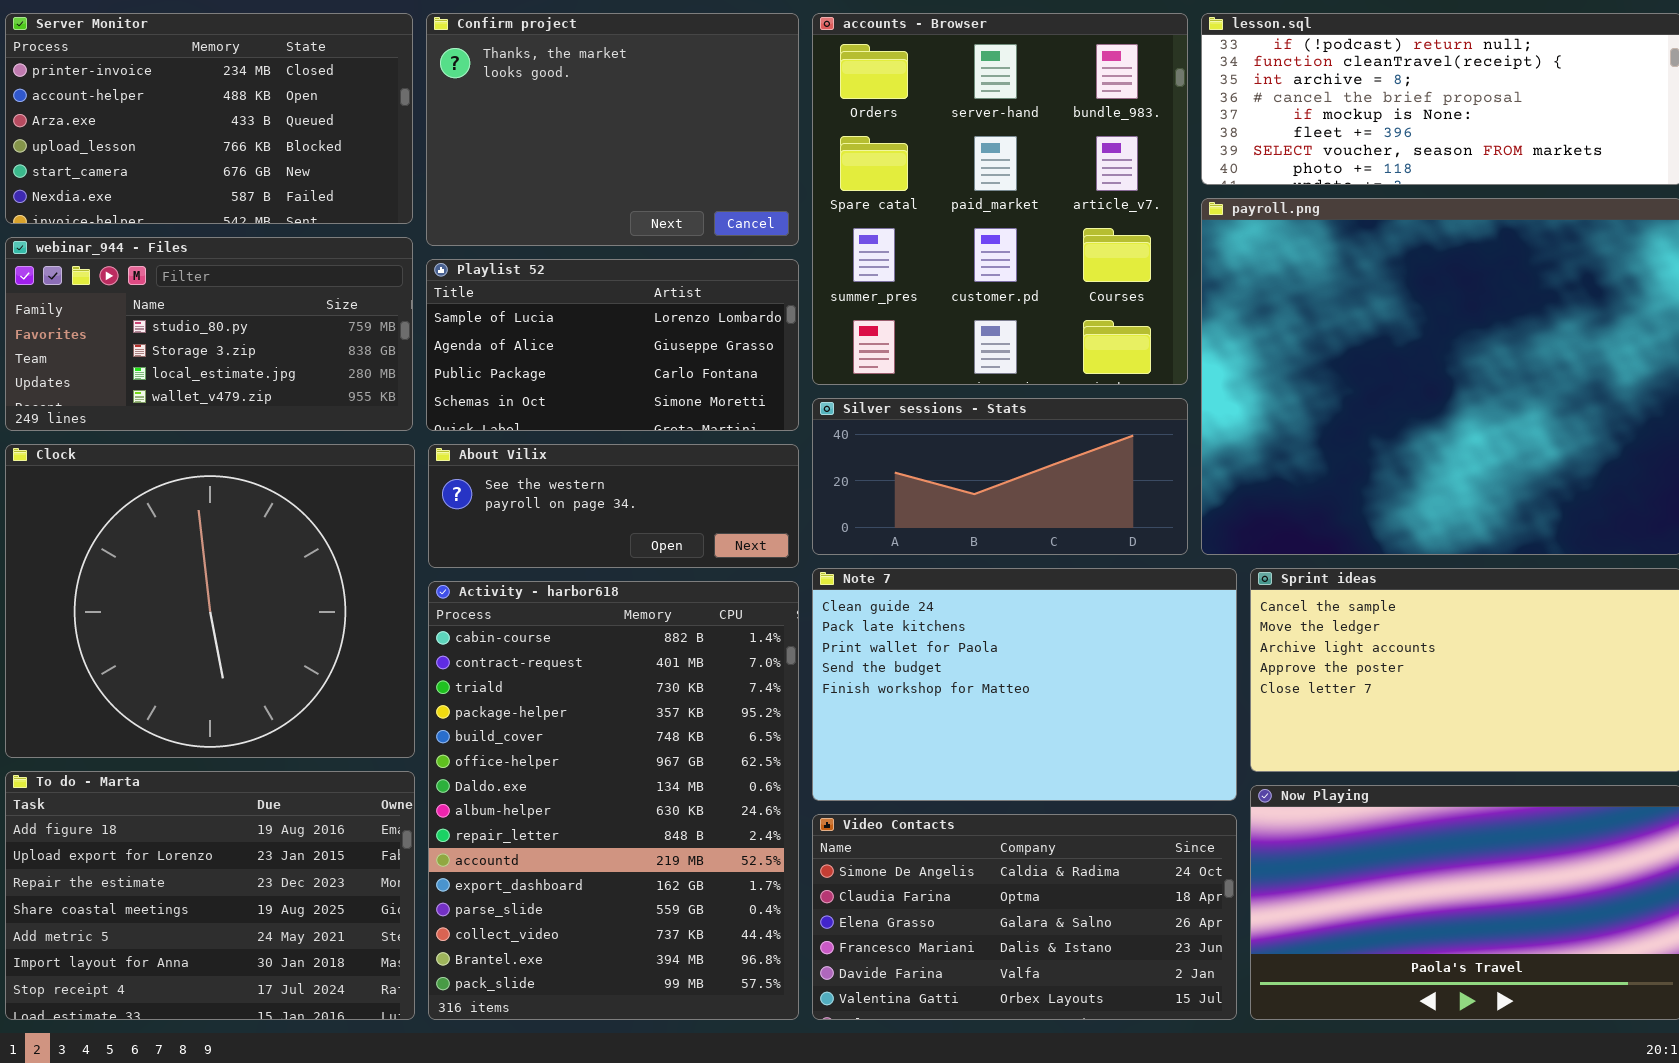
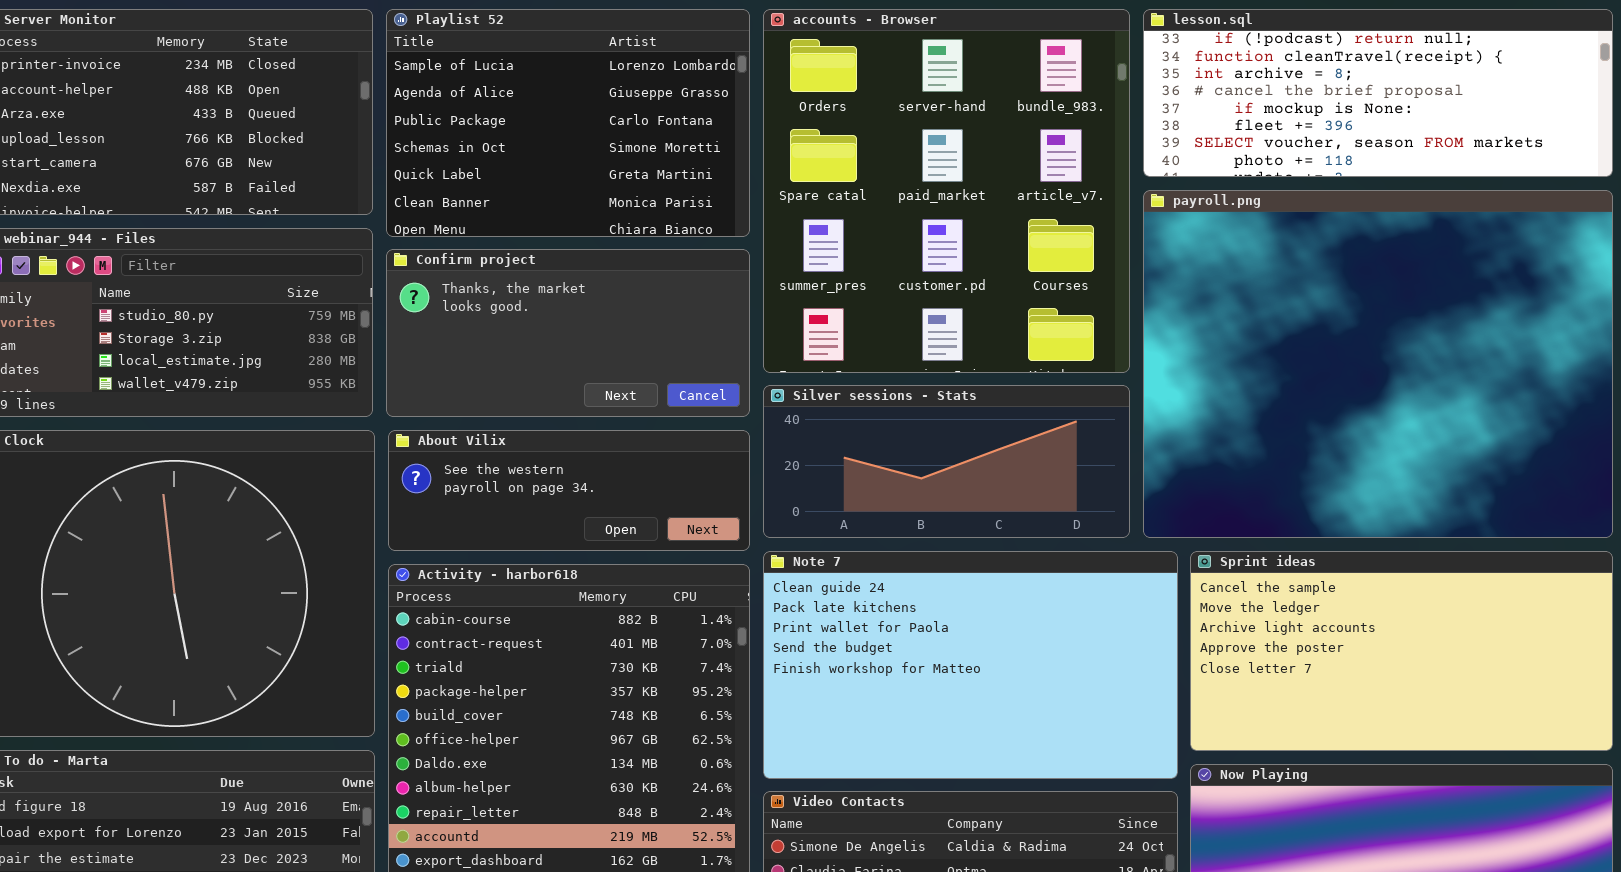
Confirm project: [426,13,799,246] -> [386,249,750,417], moved, resized
Playlist 52: [426,259,799,431] -> [386,9,750,237], moved, resized

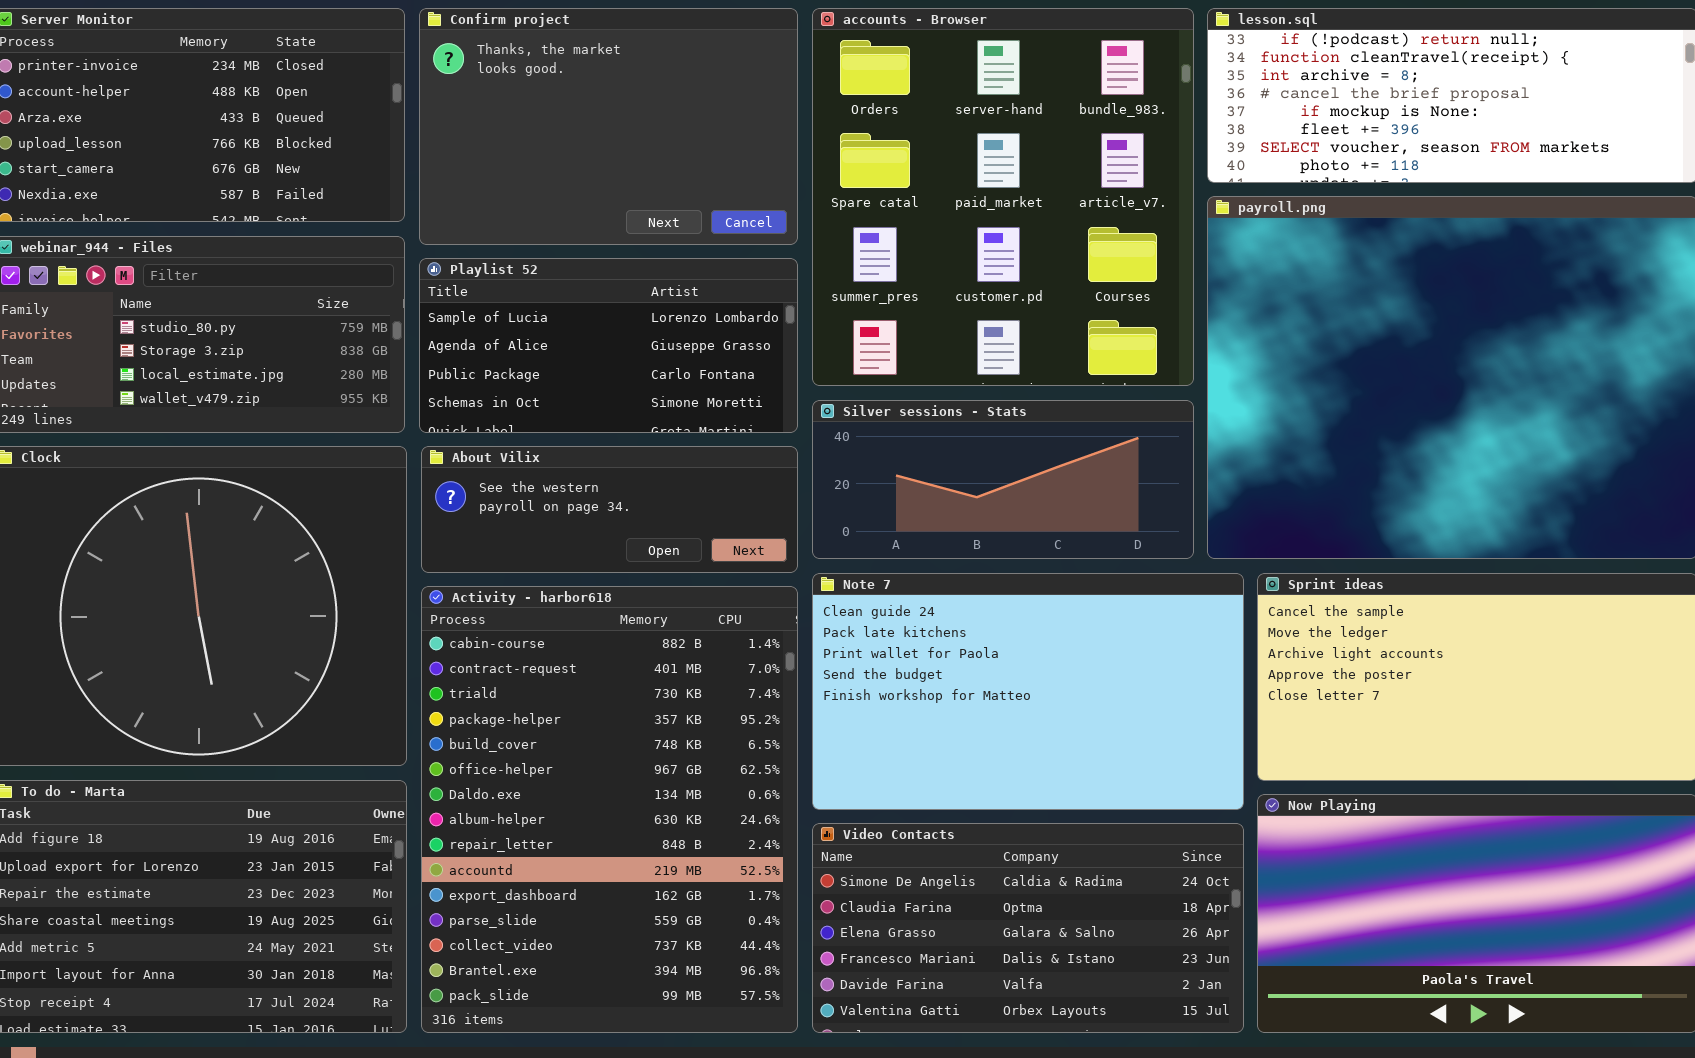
Playlist 52: [386,9,750,237] -> [419,258,798,433], moved, resized
Confirm project: [386,249,750,417] -> [419,8,798,245], moved, resized

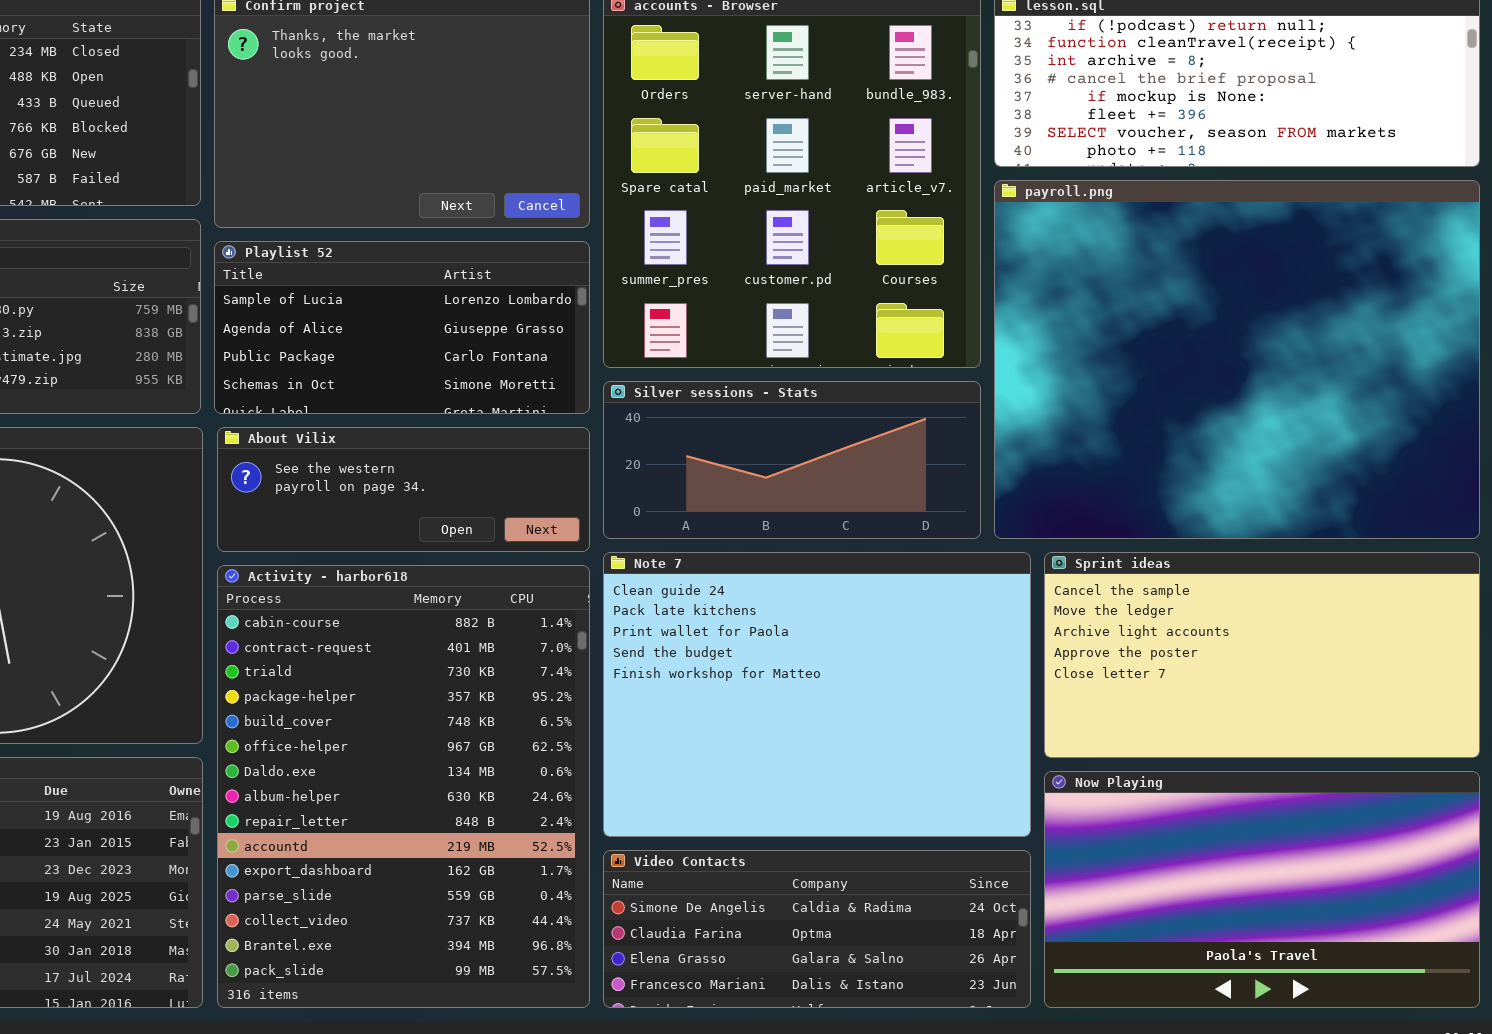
Note 7: [812,573,1244,810] -> [603,552,1031,837], resized
Video Contacts: [812,823,1244,1033] -> [603,850,1031,1008], resized

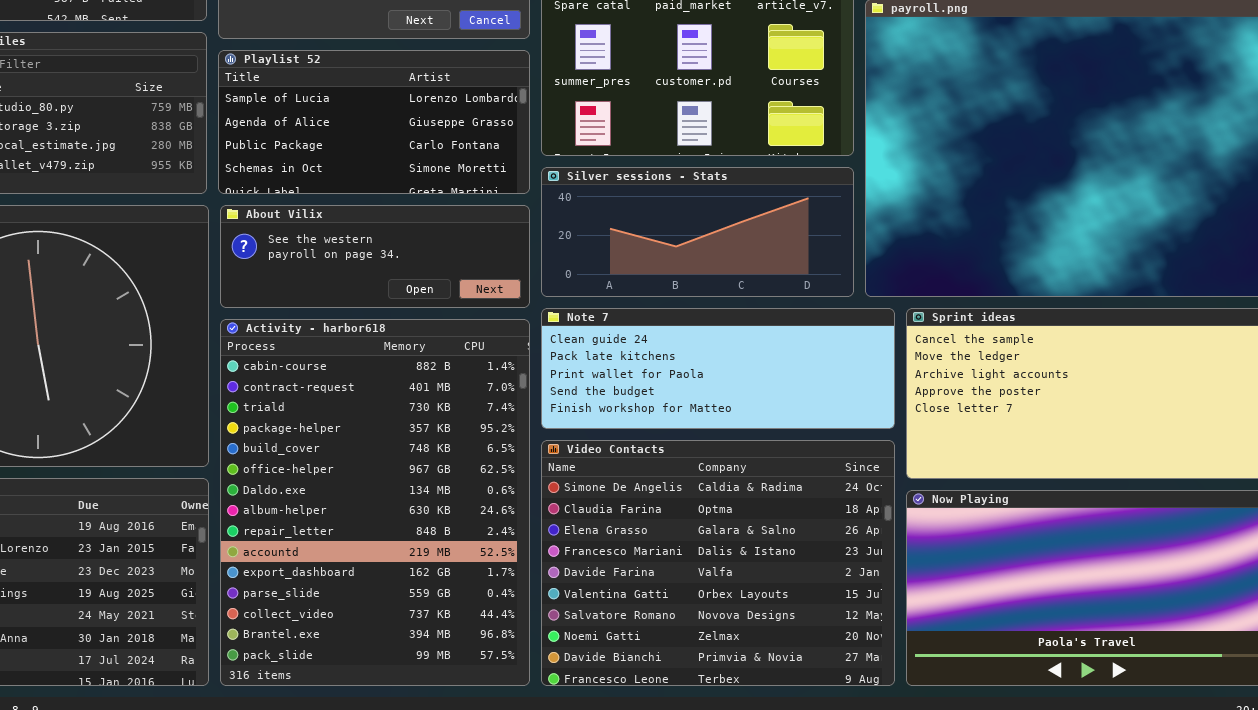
Note 7: [603,552,1031,837] -> [541,308,895,429], resized
Video Contacts: [603,850,1031,1008] -> [541,440,895,686], resized

